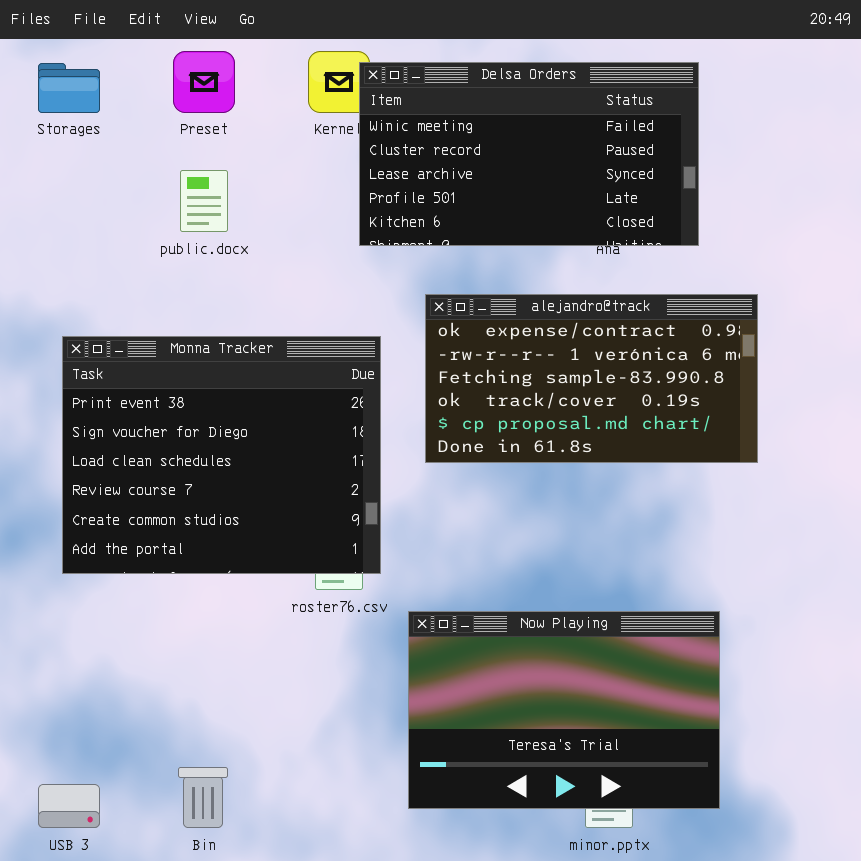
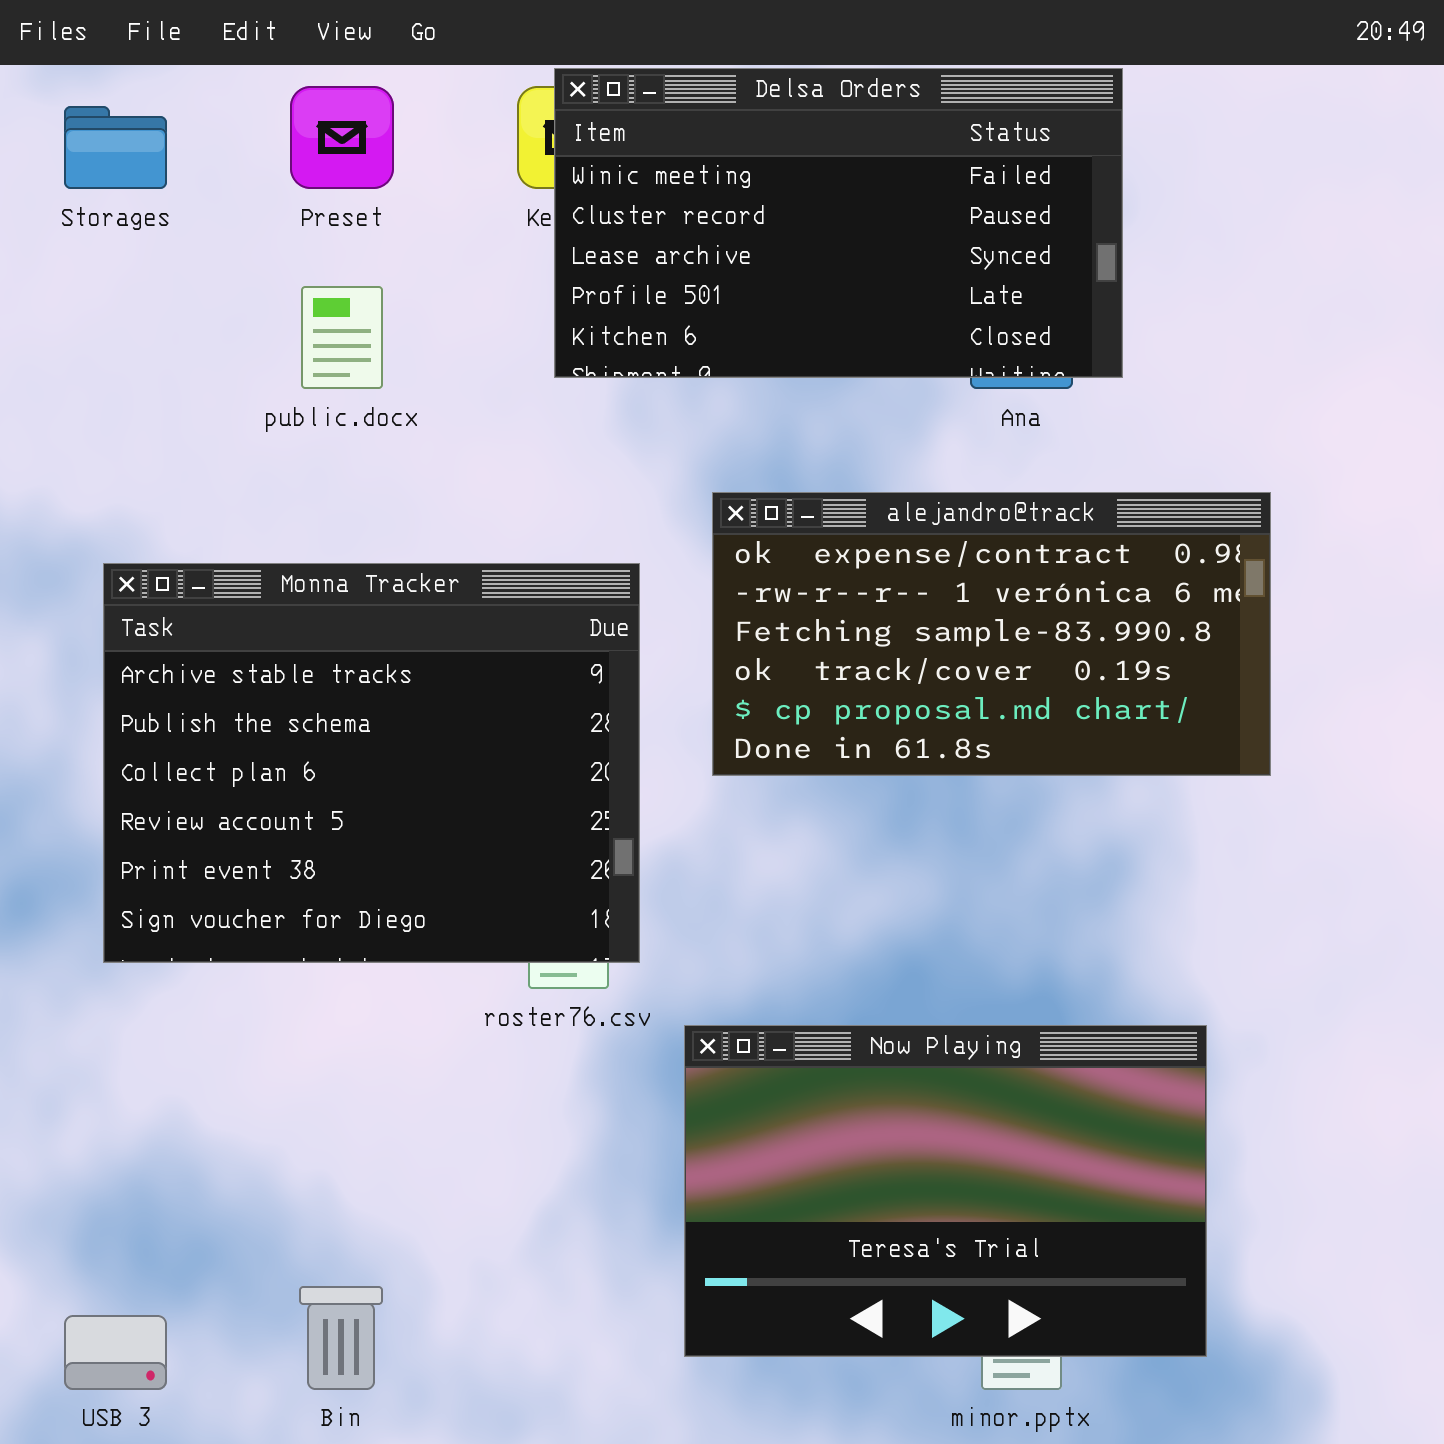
Delsa Orders: [359,62,699,246] -> [554,68,1123,378], moved
Monna Tracker: [62,336,381,574] -> [103,563,640,963], scrolled up 4 rows

